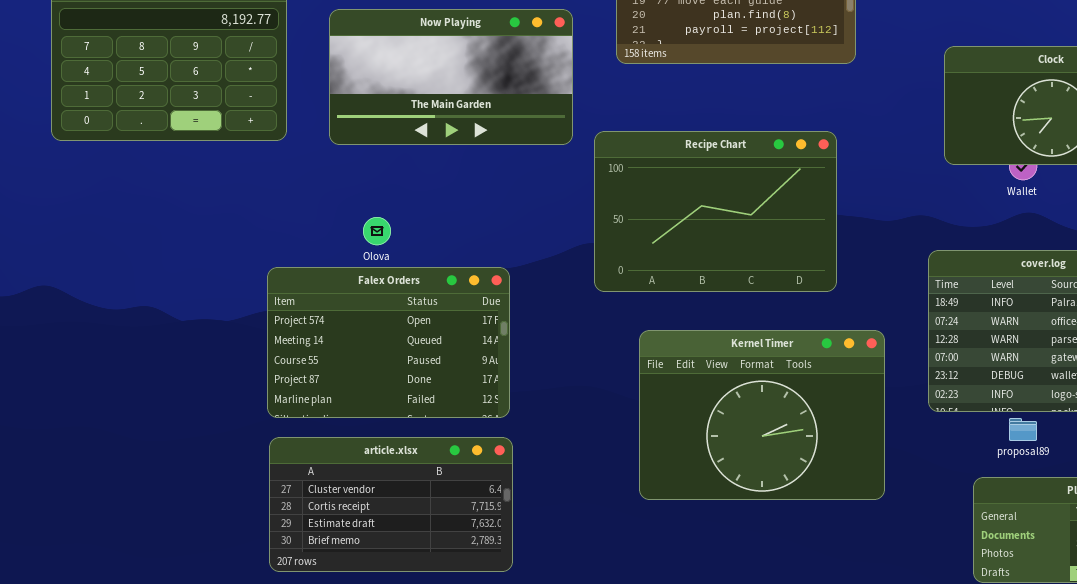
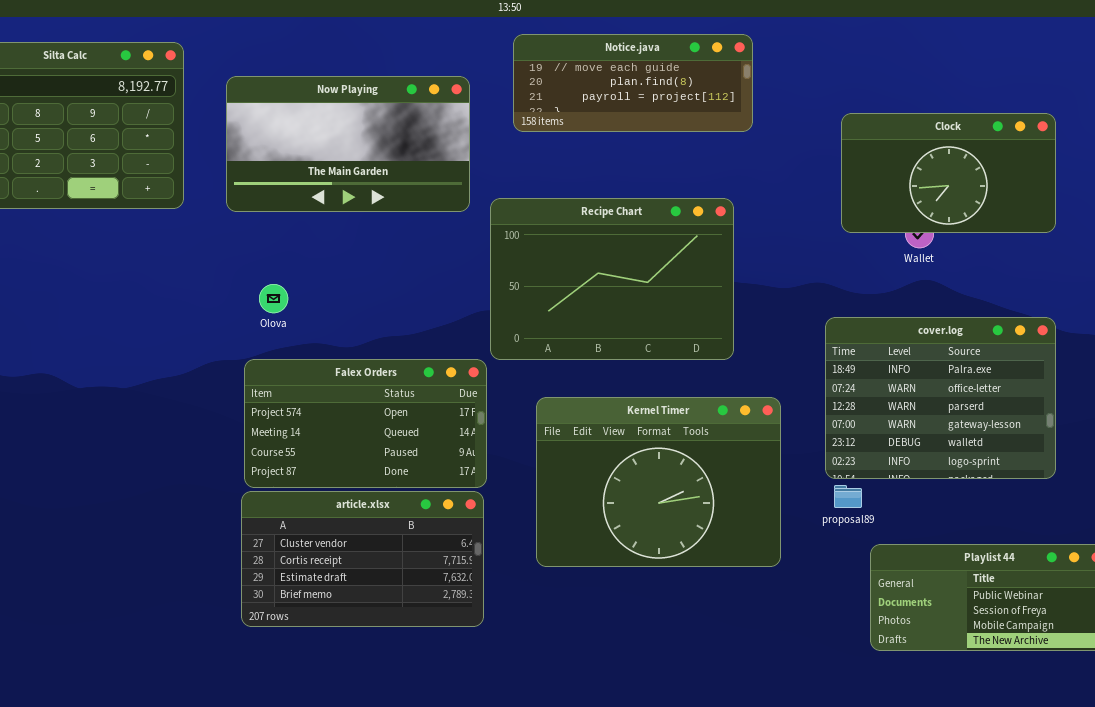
Falex Orders: [267,267,510,418] -> [244,359,487,488], moved, resized
proposal89: [1009,418,1037,441] -> [834,485,862,508], moved
article.xlsx: [269,437,513,572] -> [241,491,484,627], moved

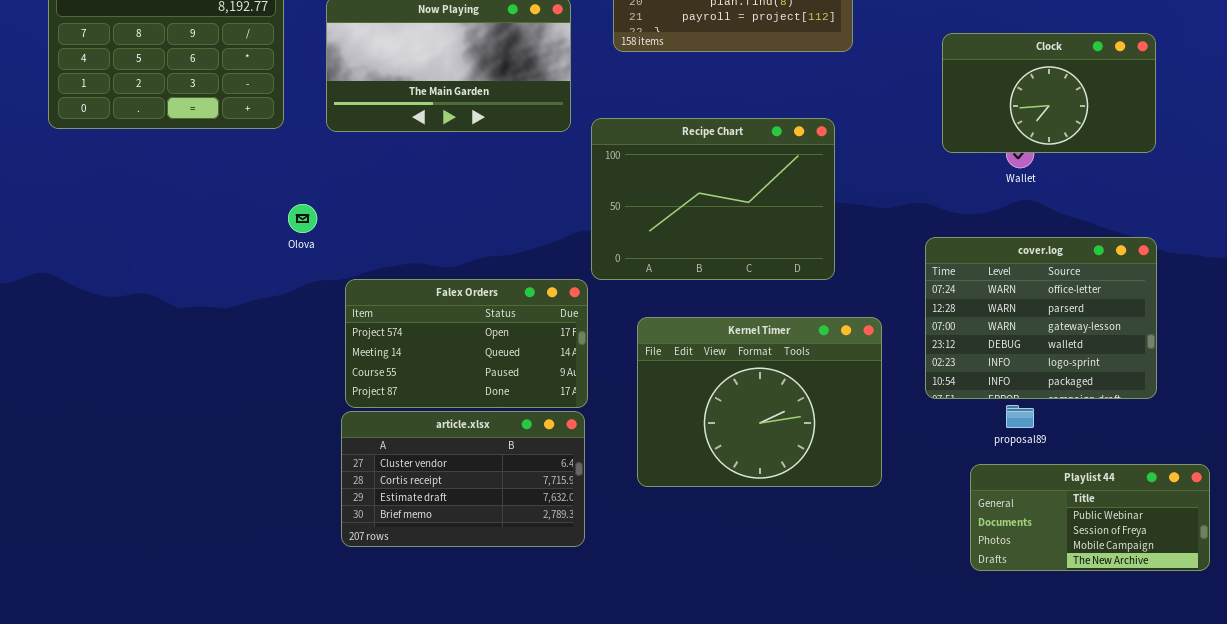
Olova: [259,284,288,313] -> [288,204,317,233], moved
cover.log: [825,317,1056,479] -> [925,237,1157,399], scrolled down 1 row
proposal89: [834,485,862,508] -> [1006,405,1034,428], moved

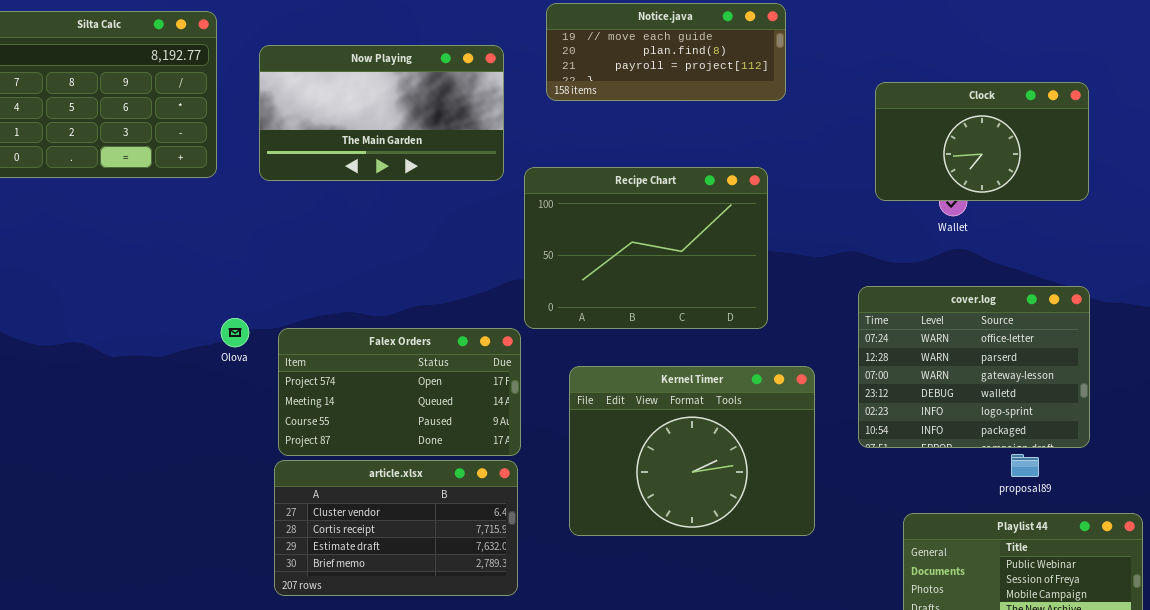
Olova: [288,204,317,233] -> [221,318,249,347], moved
proposal89: [1006,405,1034,428] -> [1011,454,1039,477], moved

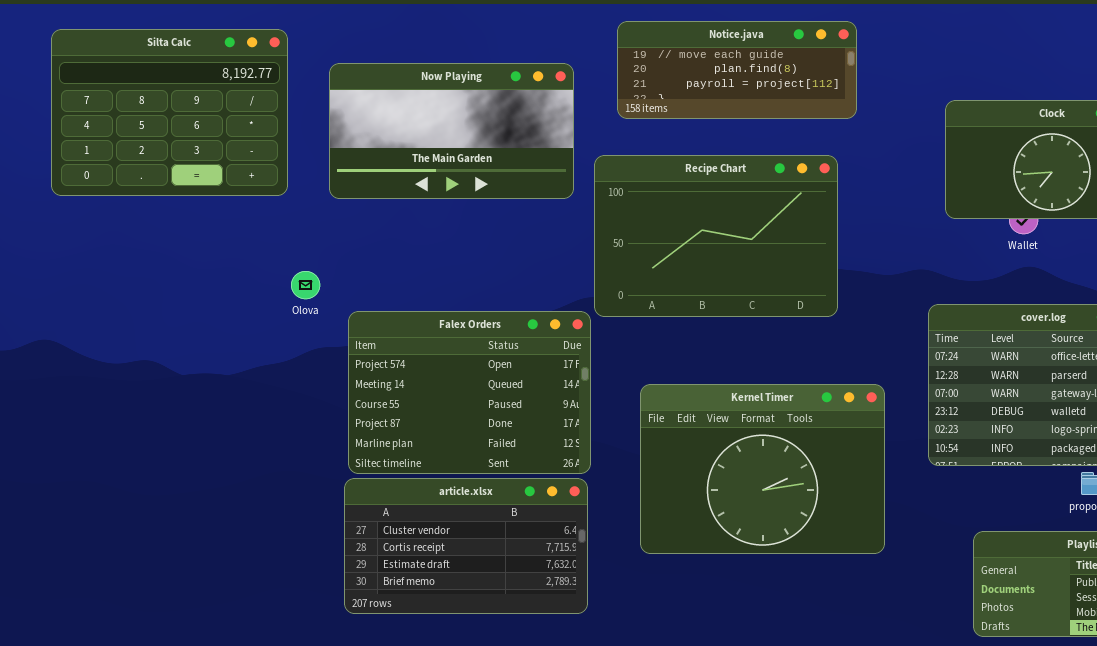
Recipe Chart: [524,167,768,329] -> [594,155,838,317], moved
Olova: [221,318,249,347] -> [291,271,320,299], moved
Falex Orders: [278,328,521,456] -> [348,311,591,474], resized

